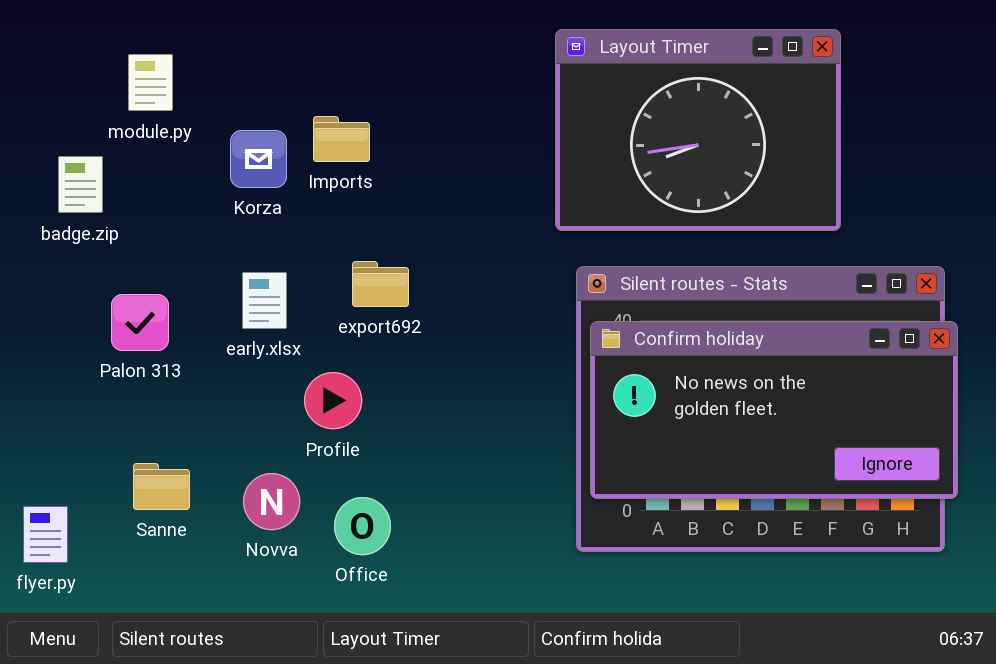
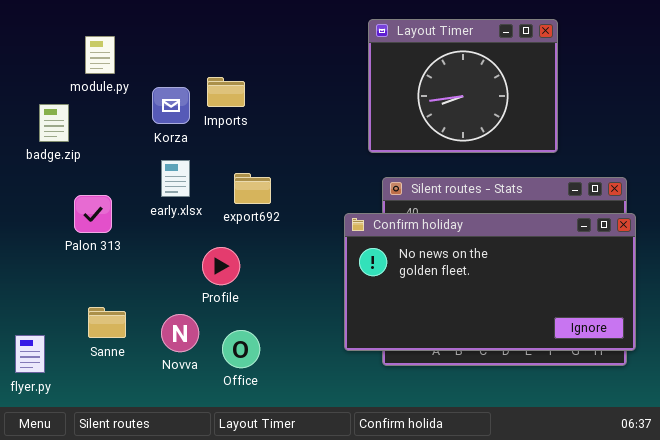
early.xlsx: [242,272,287,329] -> [161,160,190,197], moved
Confirm holiday: [590,321,958,499] -> [344,213,636,351], resized

